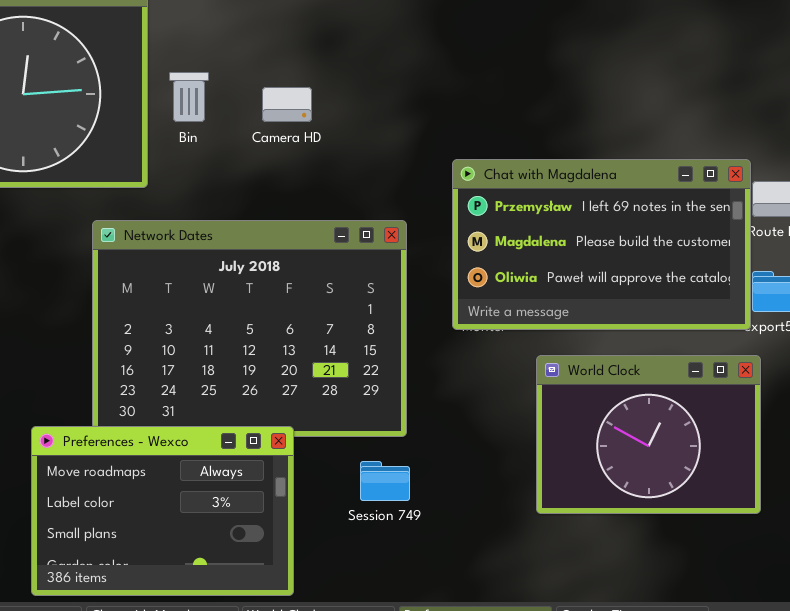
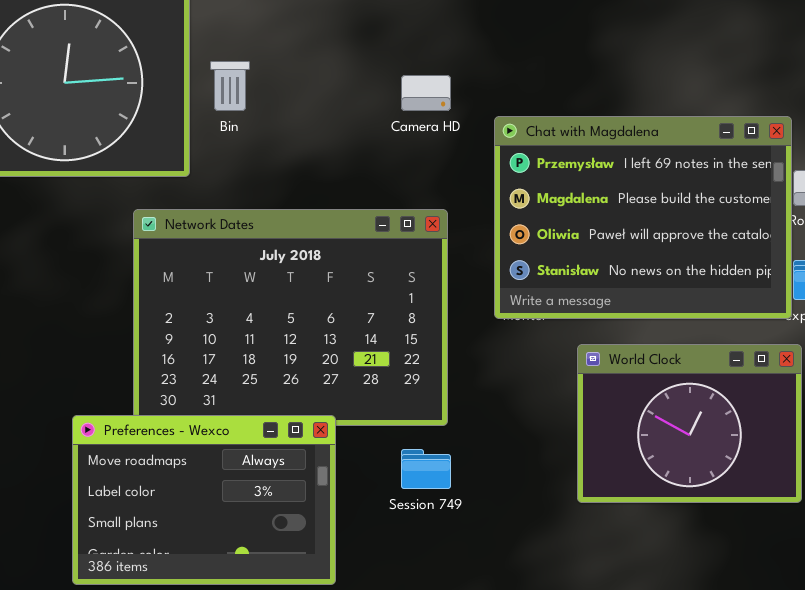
Camera HD: [262,87,312,122] -> [401,75,451,111], moved
Chat with Magdalena: [452,159,751,330] -> [494,116,792,319], resized

